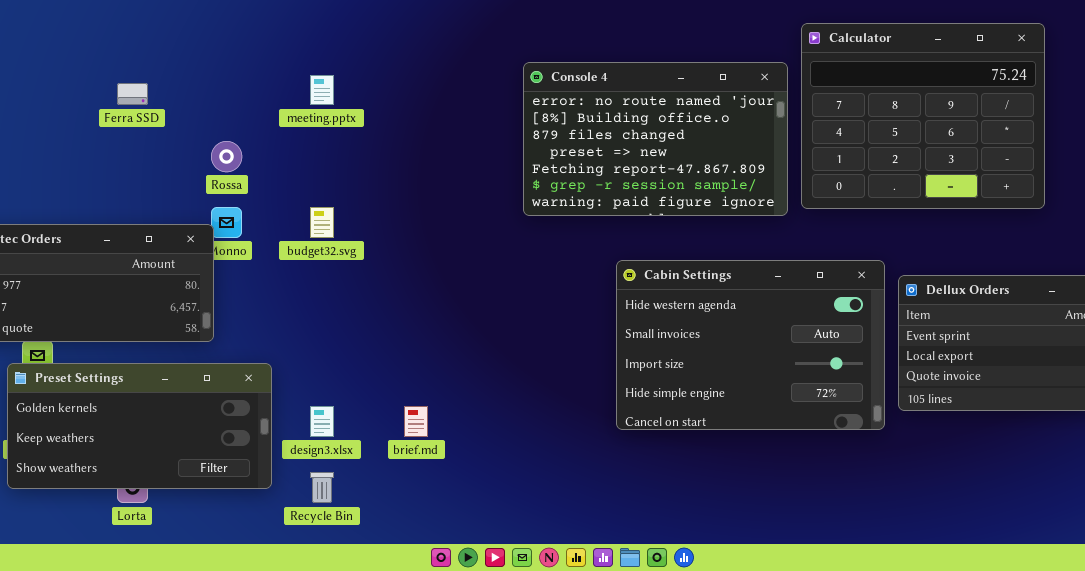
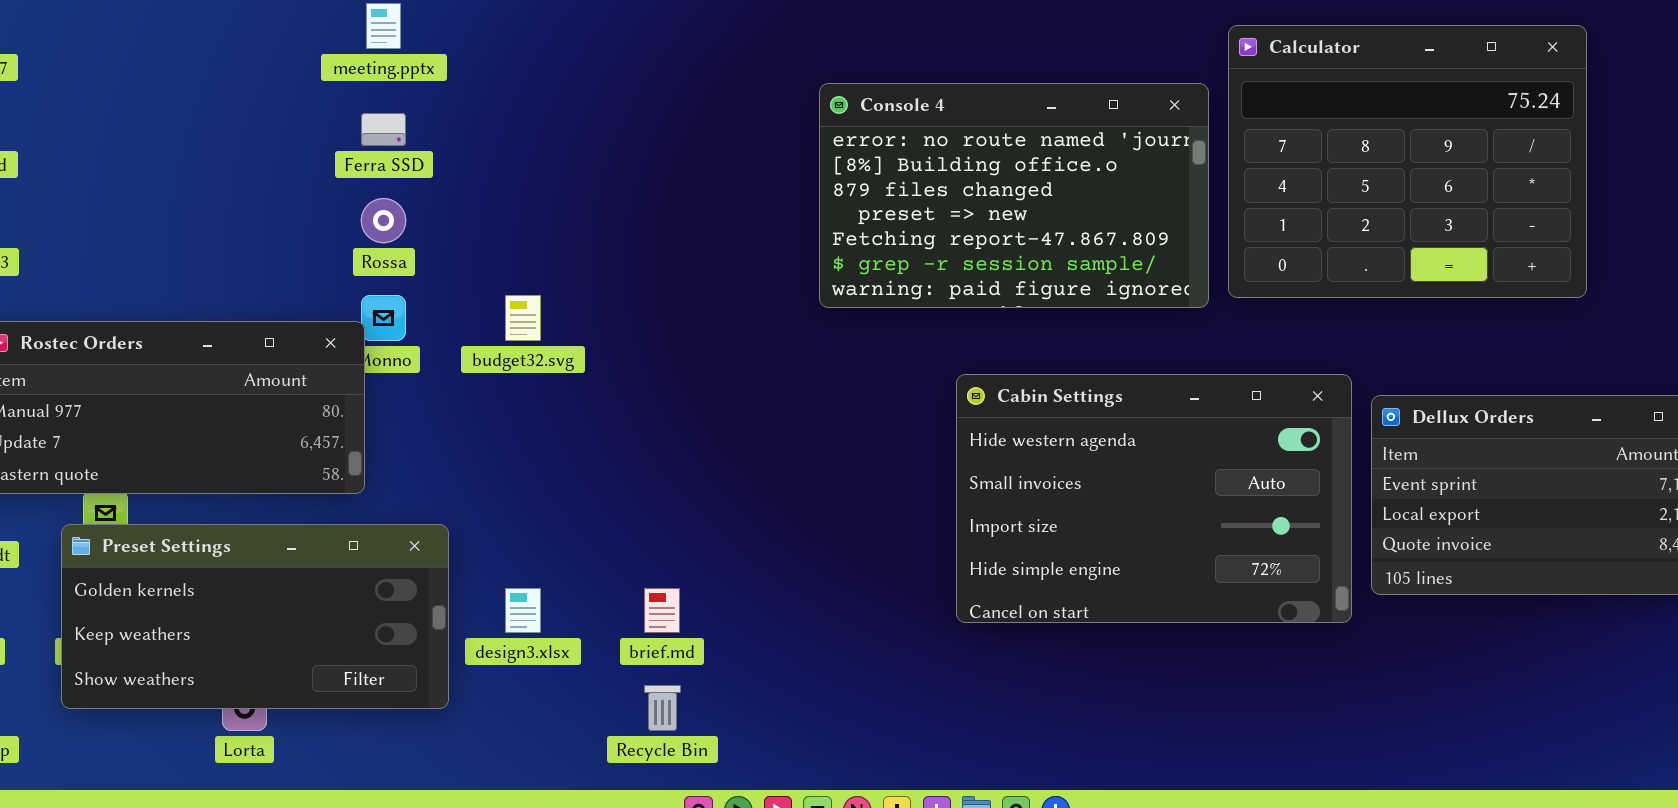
meeting.pptx: [310,75,334,105] -> [366,3,401,49], moved
Ferra SSD: [117,83,148,105] -> [361,113,406,146], moved
Recycle Bin: [310,472,334,503] -> [644,685,681,731], moved

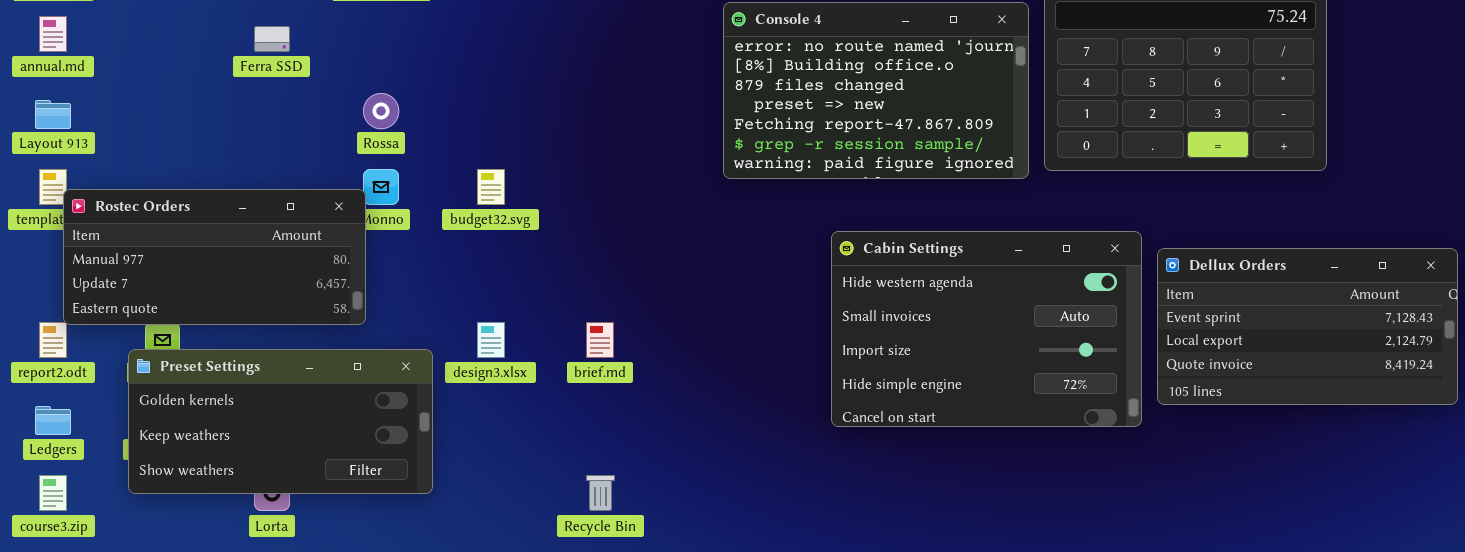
Ferra SSD: [361,113,406,146] -> [254,26,290,52], moved
design3.xlsx: [505,588,541,633] -> [477,322,505,358], moved
brief.md: [644,588,680,633] -> [586,322,614,358], moved

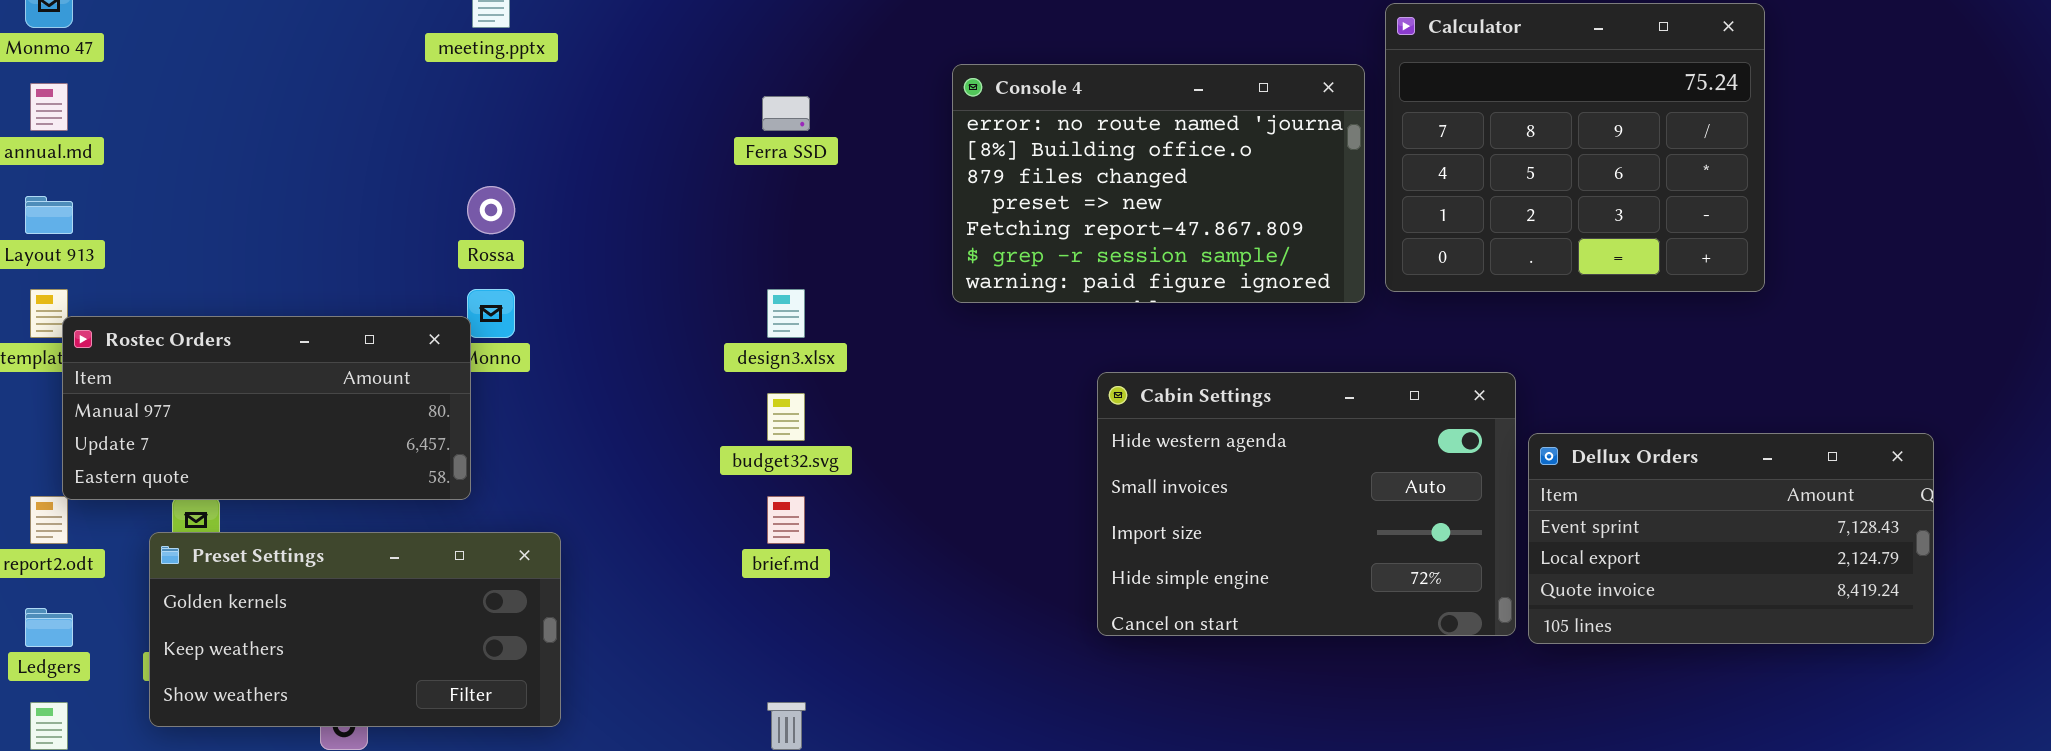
Ferra SSD: [254,26,290,52] -> [762,96,810,131], moved
budget32.svg: [477,169,505,205] -> [767,393,805,441], moved
Dellux Orders: [1157,248,1458,405] -> [1528,433,1934,644], moved
design3.xlsx: [477,322,505,358] -> [767,289,805,338], moved

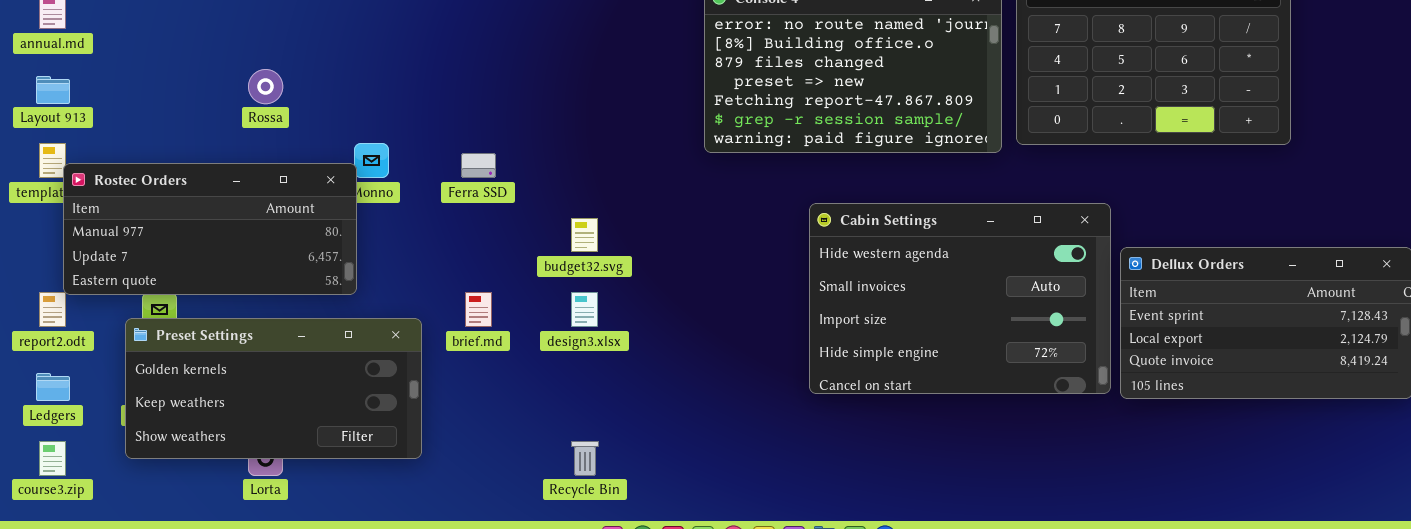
Ferra SSD: [762,96,810,131] -> [461,153,496,178], moved
Rossa: [467,186,515,234] -> [248,69,283,104], moved
design3.xlsx: [767,289,805,338] -> [571,292,598,327], moved
brief.md: [767,496,805,544] -> [465,292,492,327], moved

